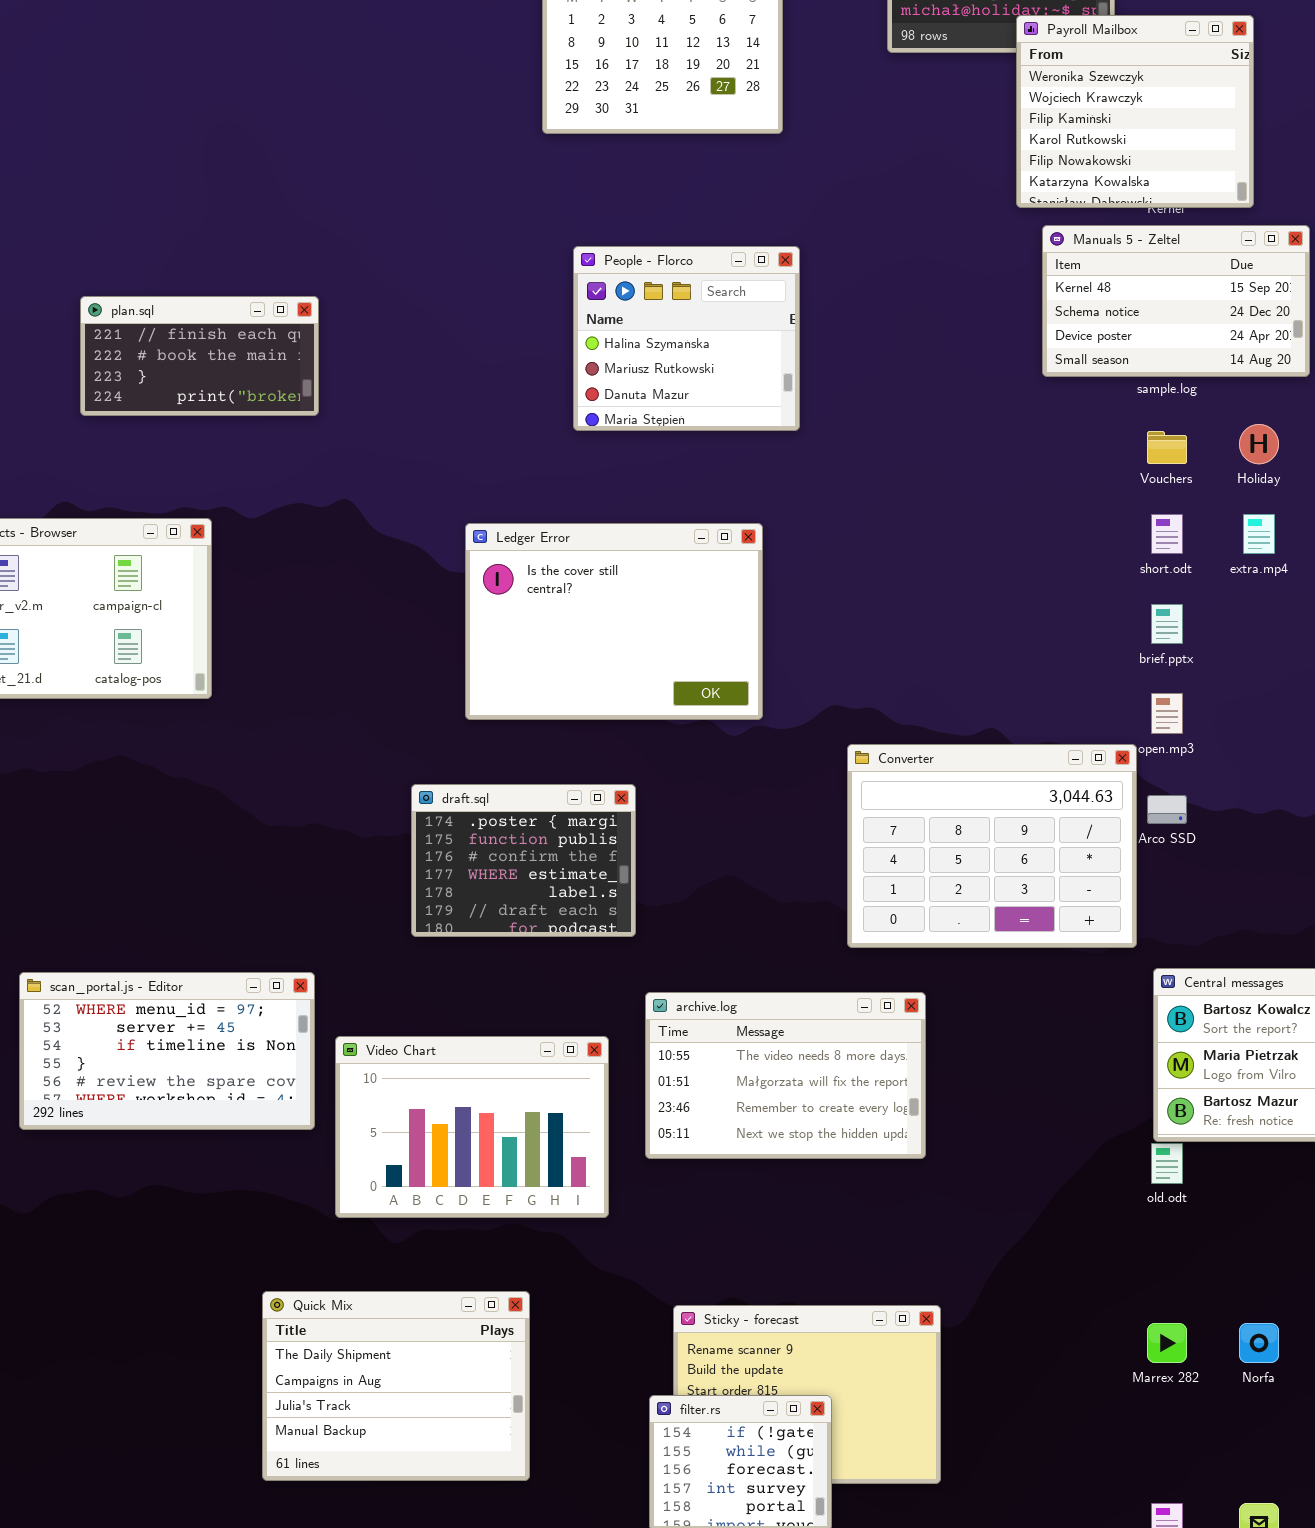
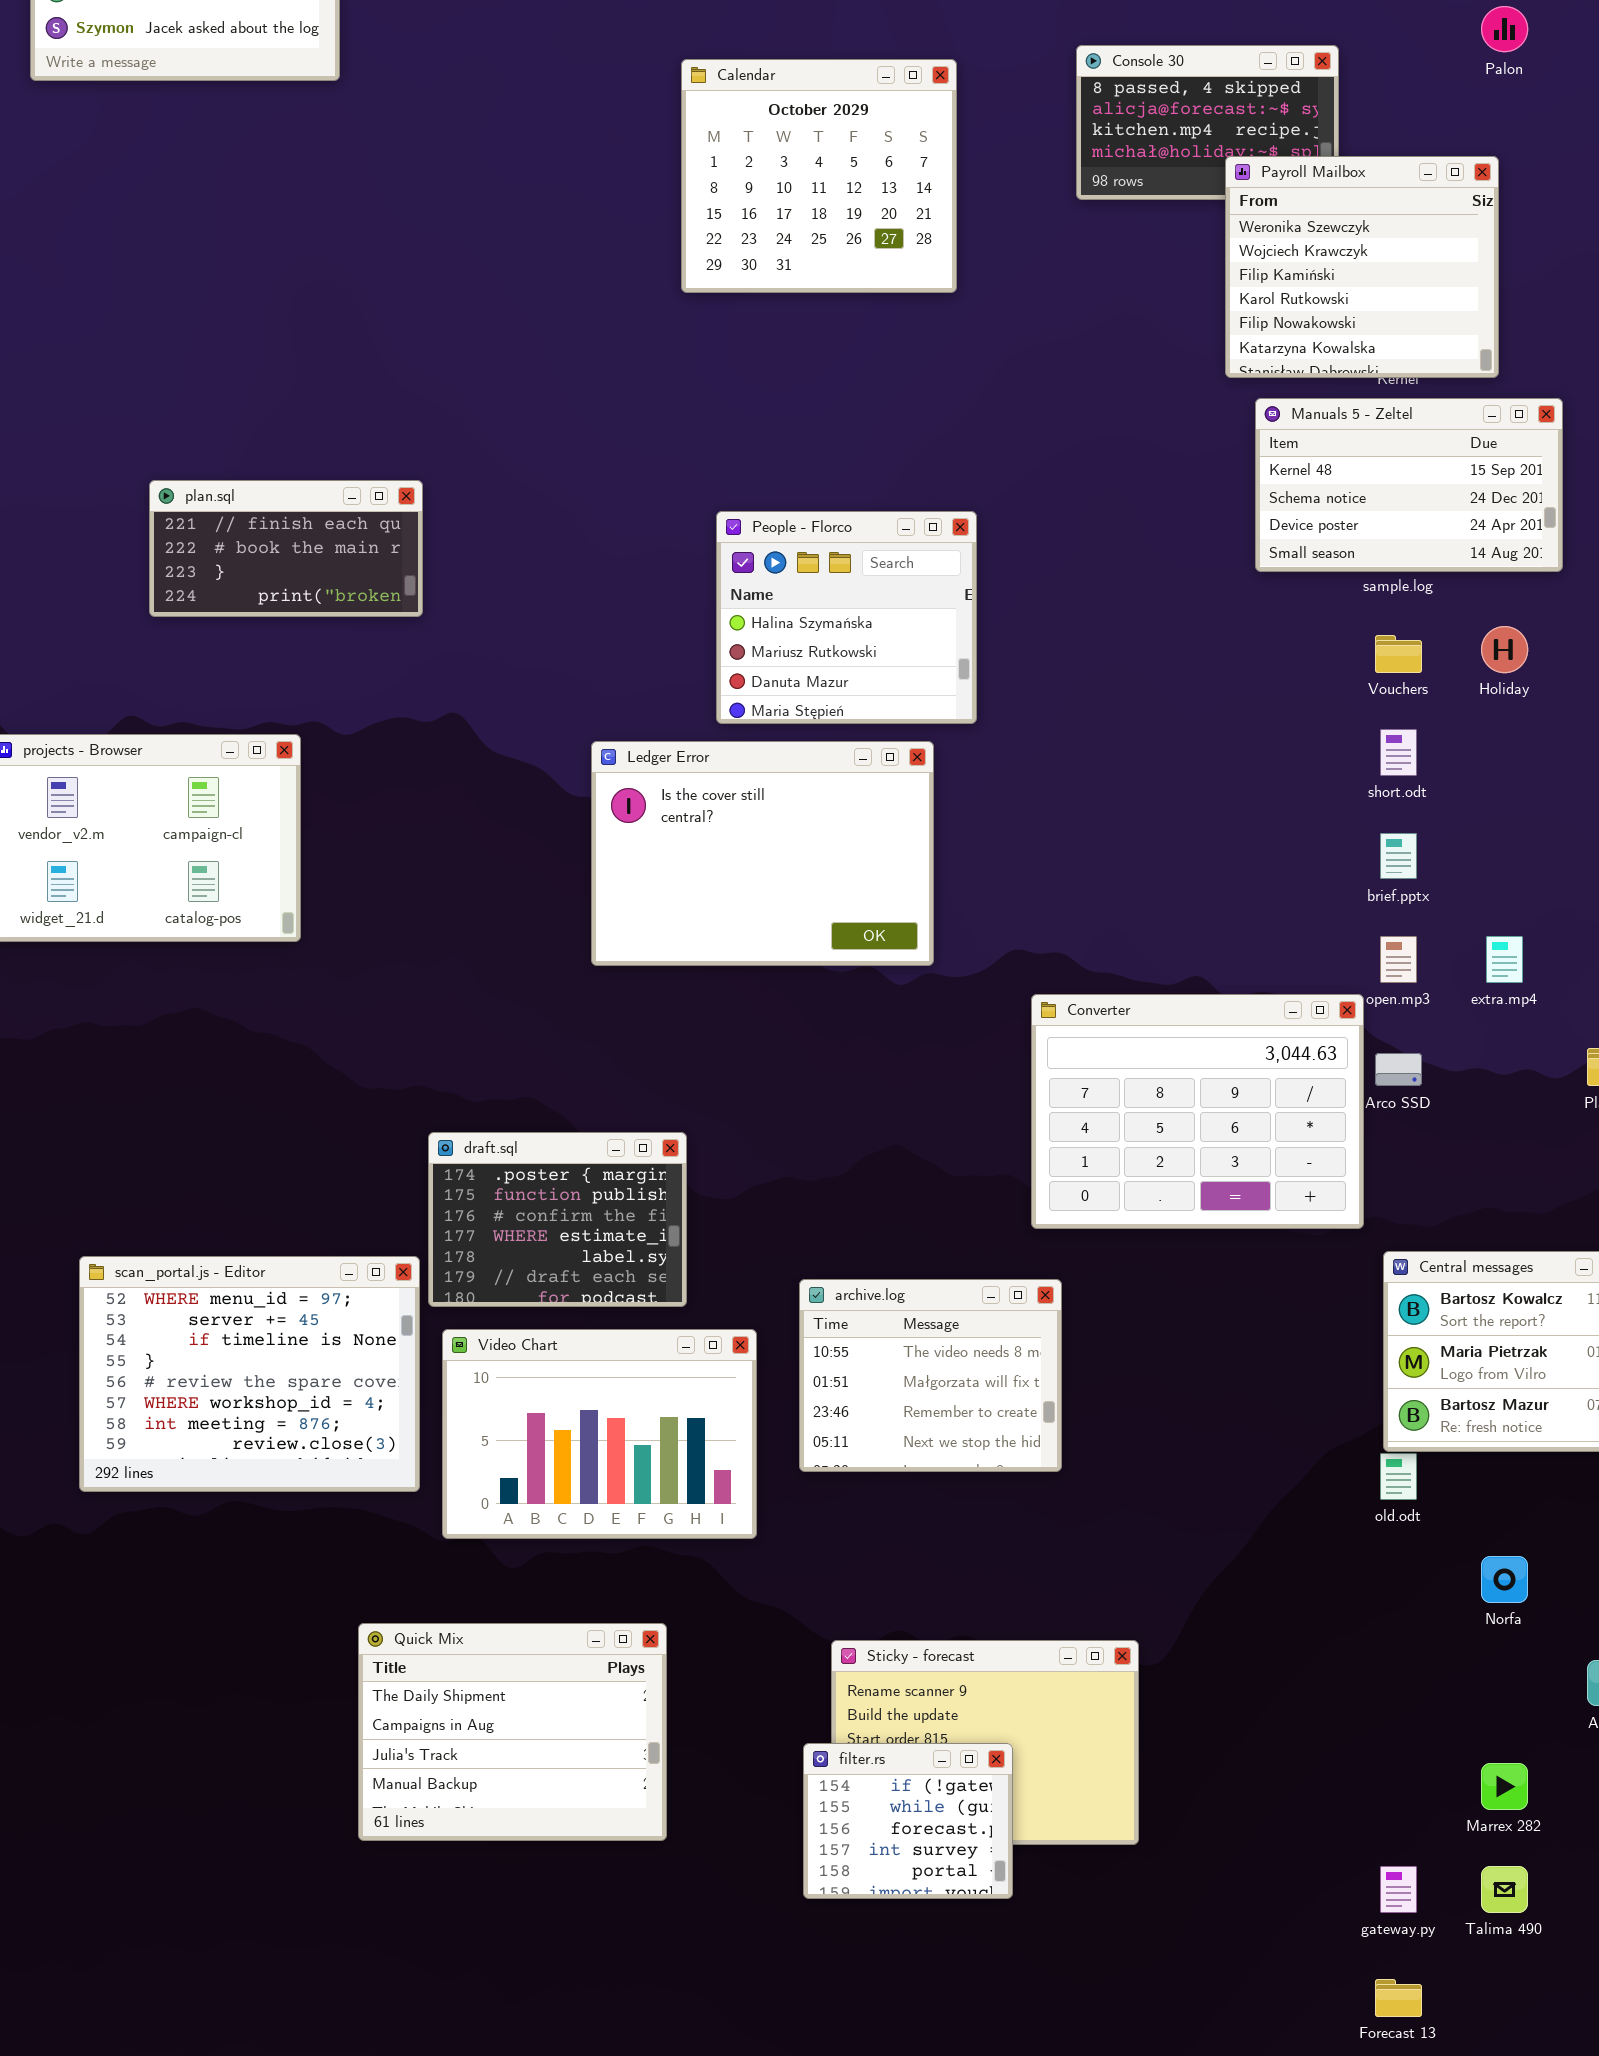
People - Florco: [573,246,800,431] -> [716,511,977,724], moved
extra.mp4: [1243,514,1275,554] -> [1486,936,1523,983], moved
draft.sql: [411,784,636,937] -> [428,1132,687,1307], moved
scan_portal.js - Editor: [19,972,315,1130] -> [79,1256,420,1492], resized
archive.log: [645,992,926,1159] -> [799,1279,1062,1472], resized
Marrex 282: [1147,1323,1187,1363] -> [1481,1763,1528,1810], moved
Norfa: [1239,1323,1279,1363] -> [1481,1556,1528,1603], moved

